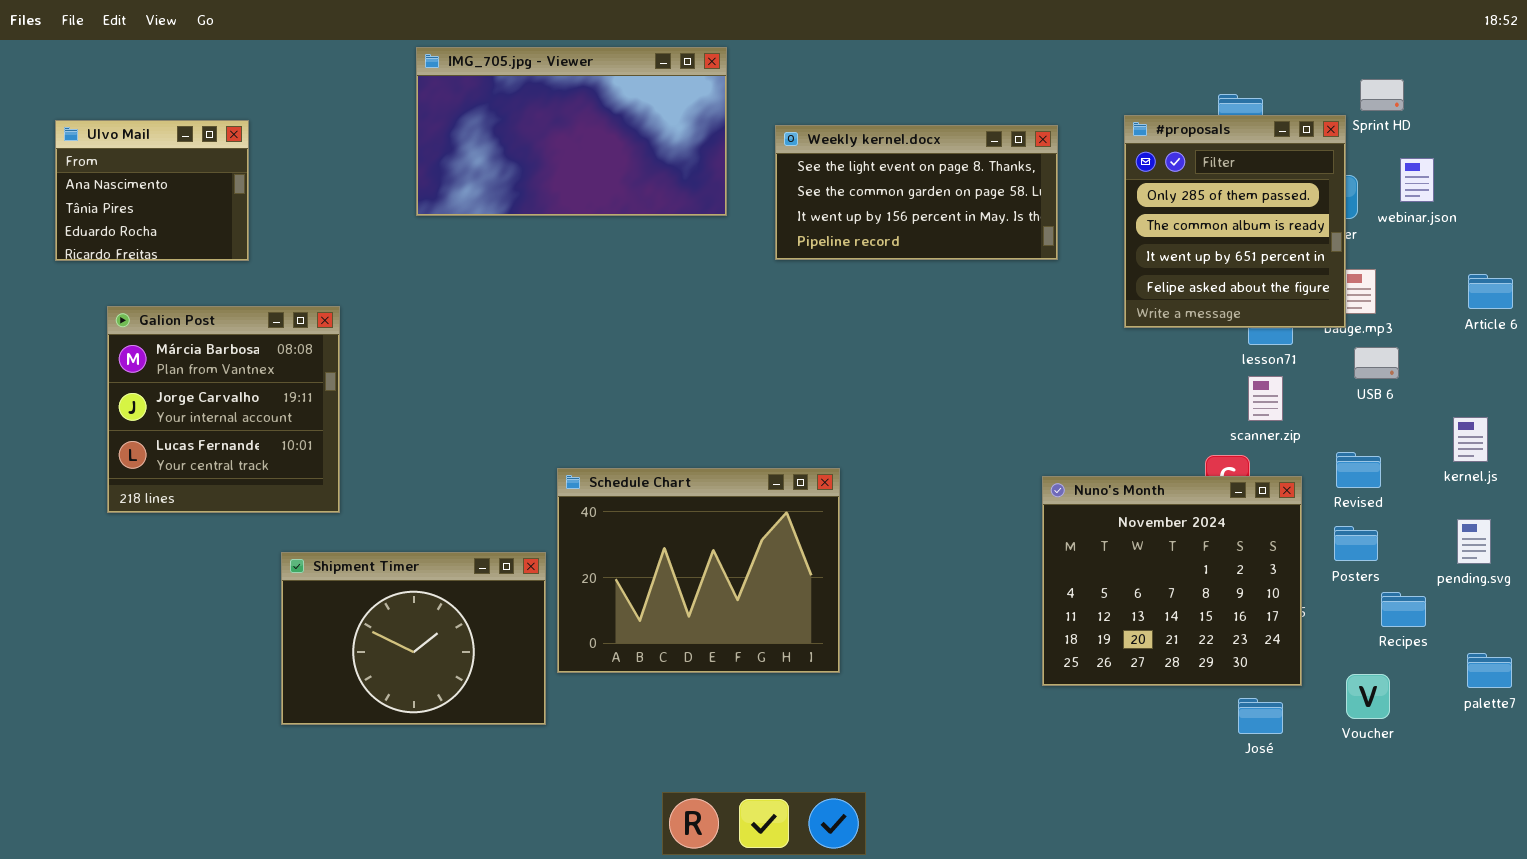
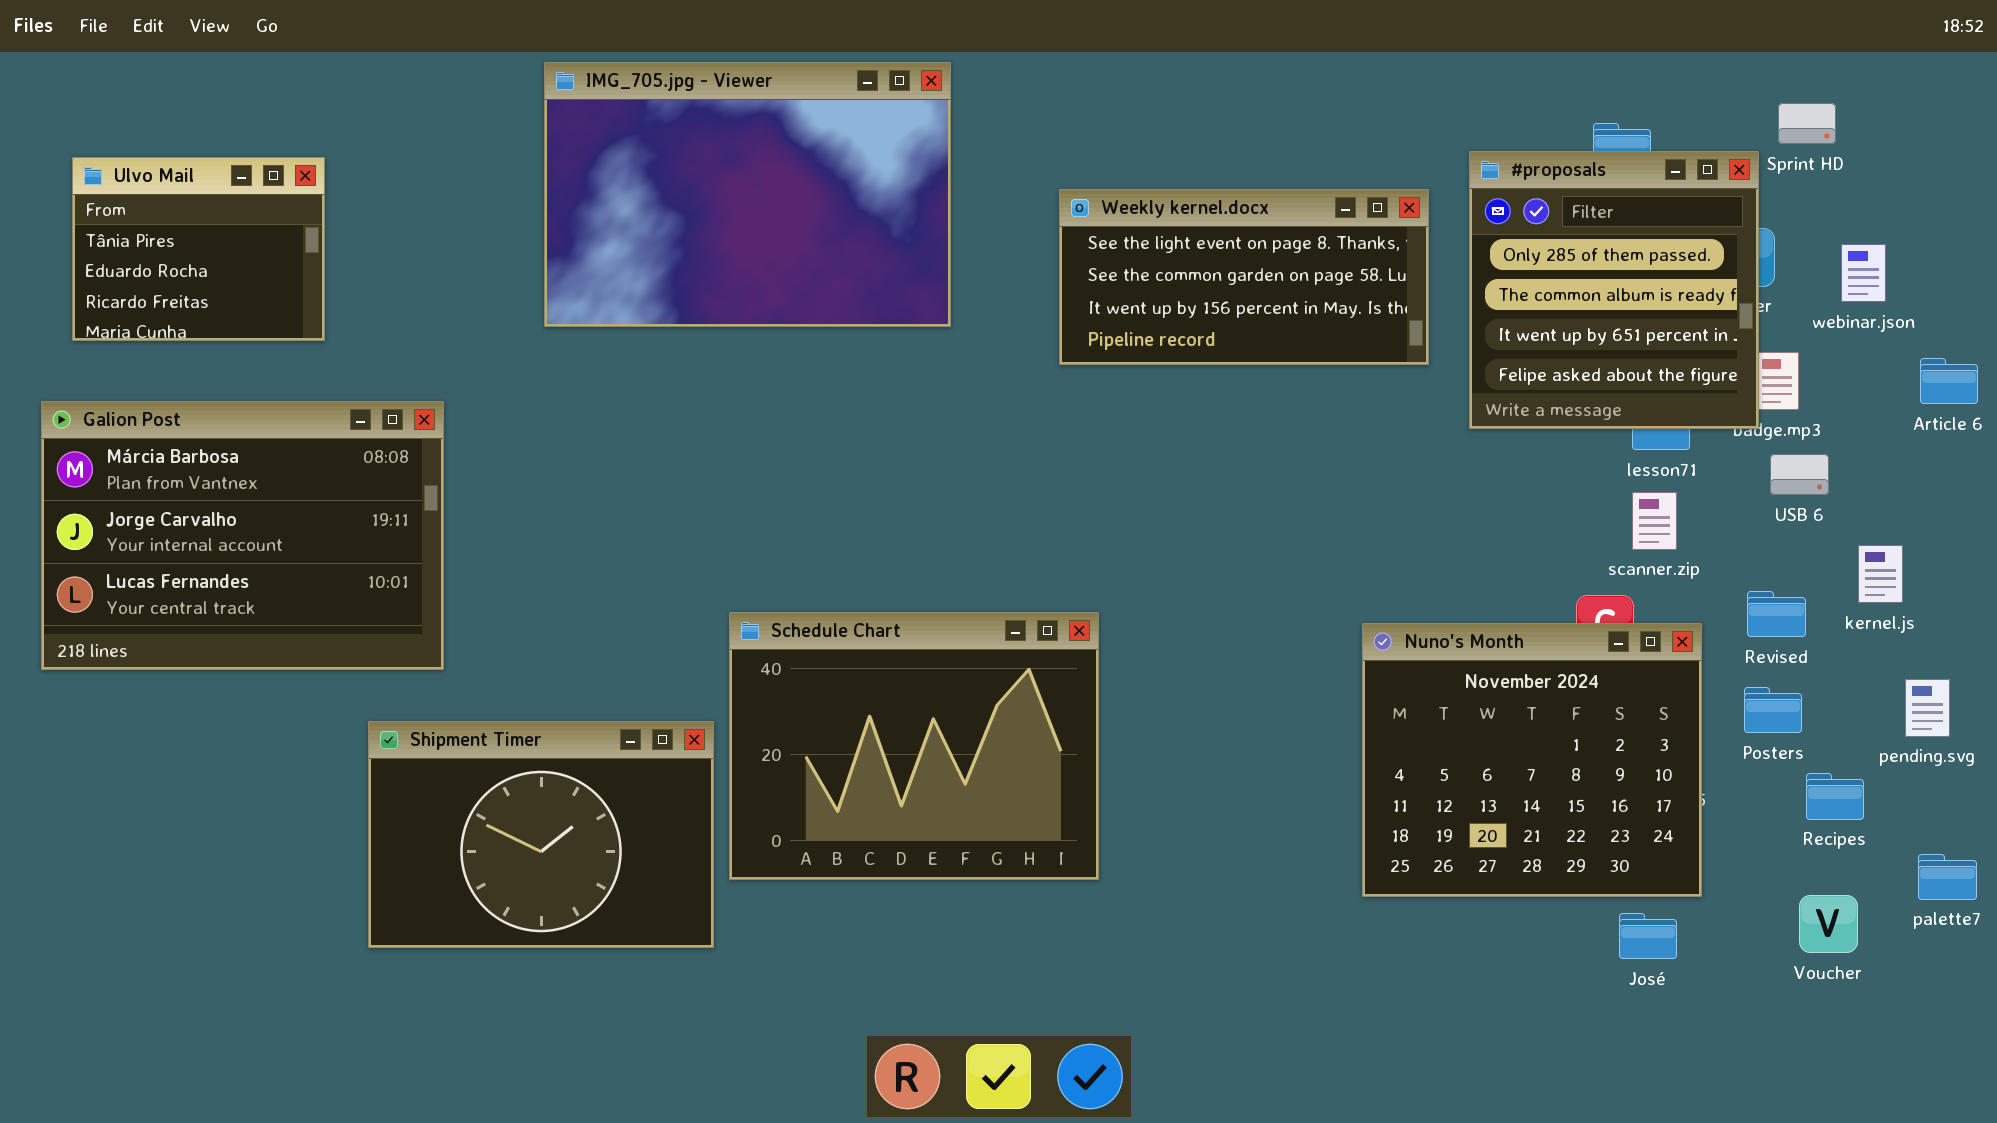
IMG_705.jpg - Viewer: [416,47,727,216] -> [544,62,951,327], resized
Ulvo Mail: [55,120,249,261] -> [72,157,325,341], scrolled down 1 row
Weekly kernel.docx: [775,125,1058,260] -> [1059,189,1429,365], moved
webinar.json: [1400,158,1434,202] -> [1841,244,1886,302], moved
Galion Post: [107,306,340,513] -> [41,401,444,670], resized
kernel.js: [1453,417,1488,462] -> [1858,545,1903,603], moved
Voucher: [1346,674,1390,719] -> [1799,895,1858,953], moved

